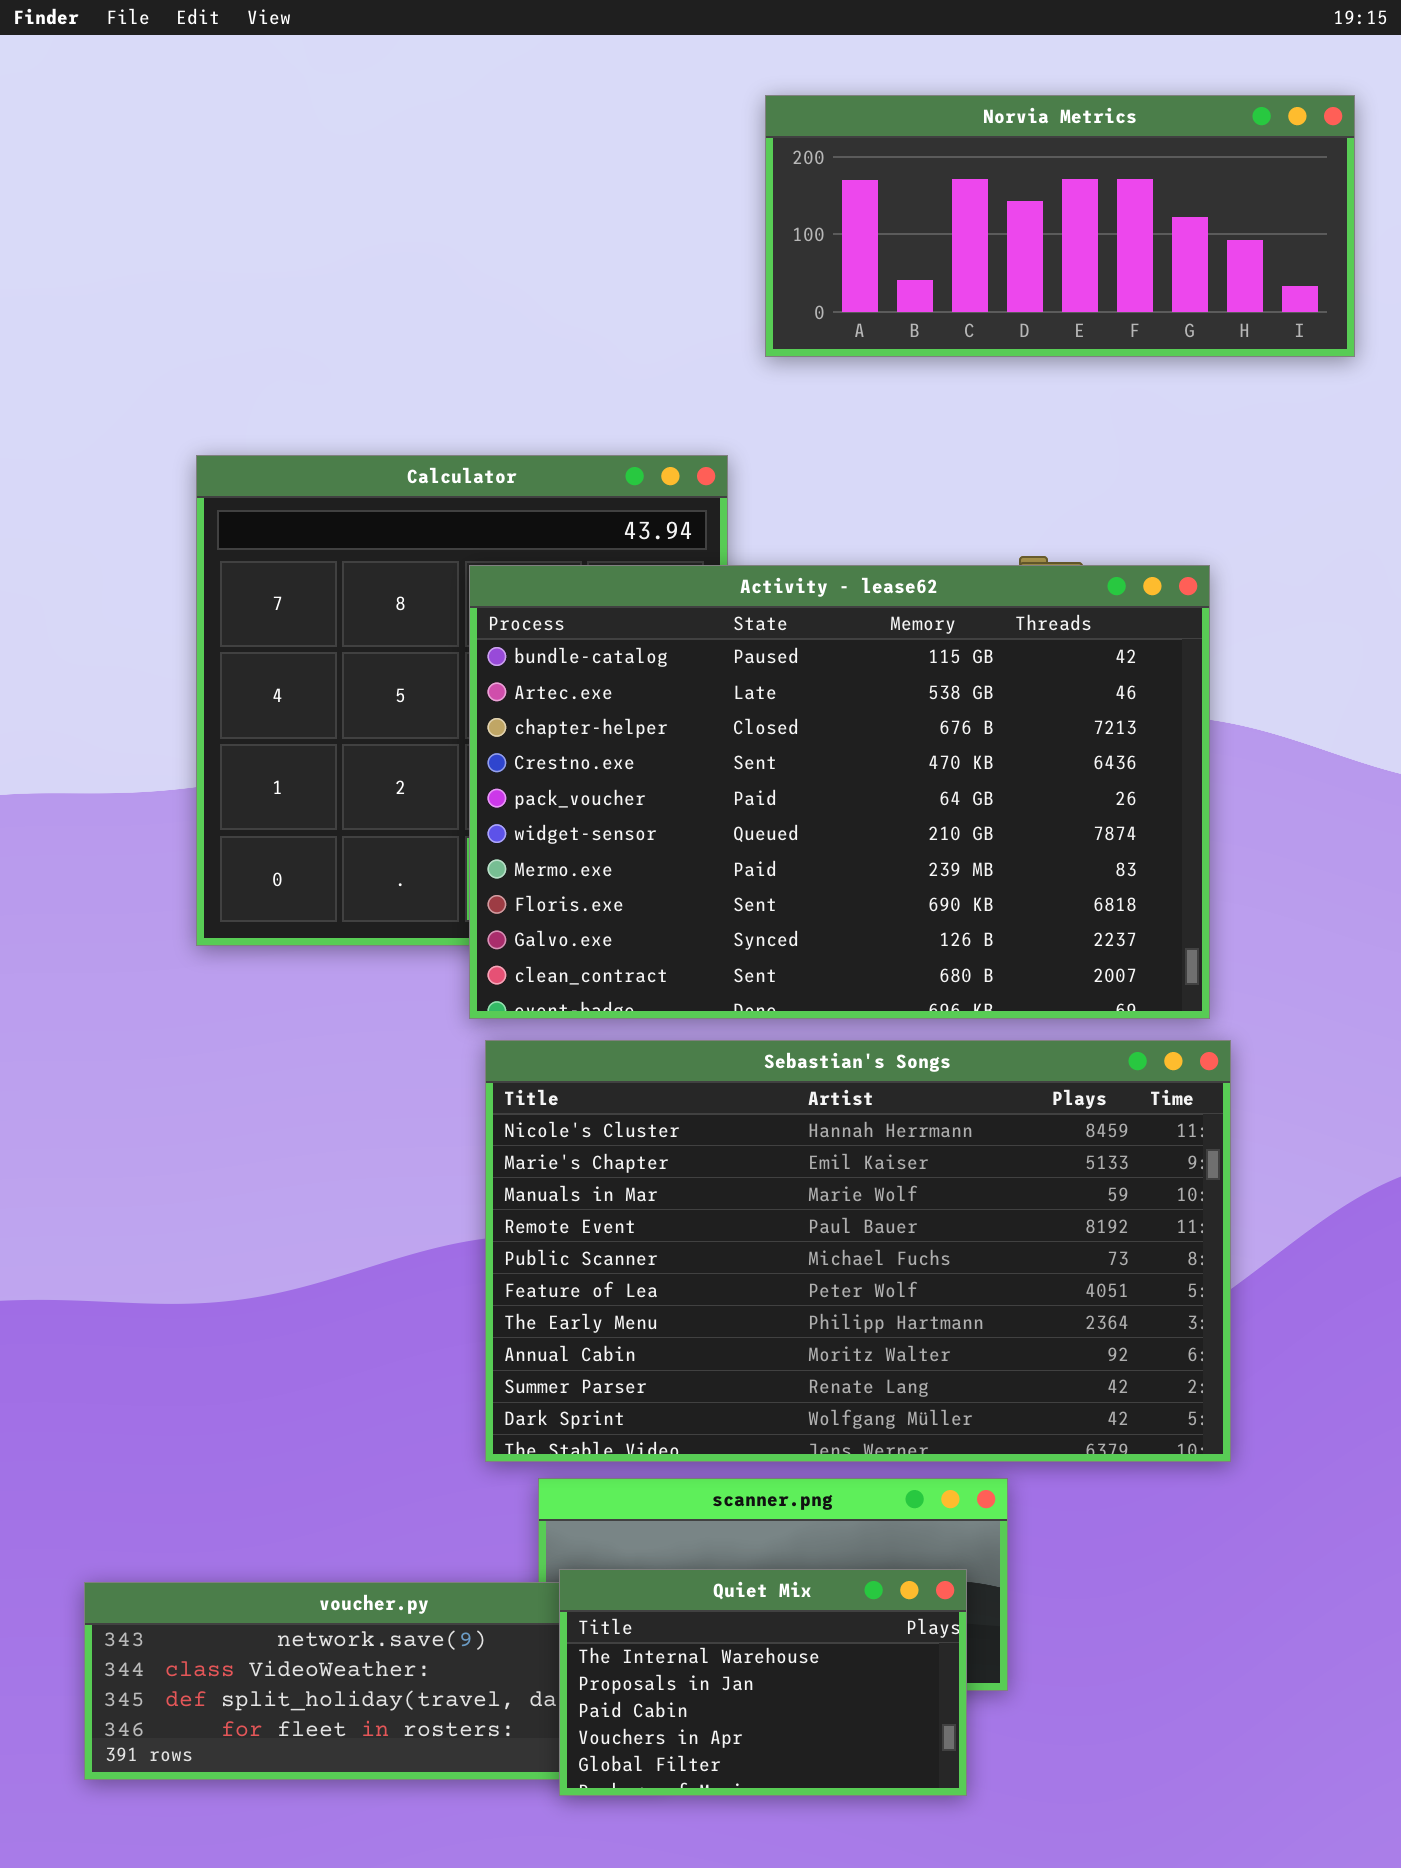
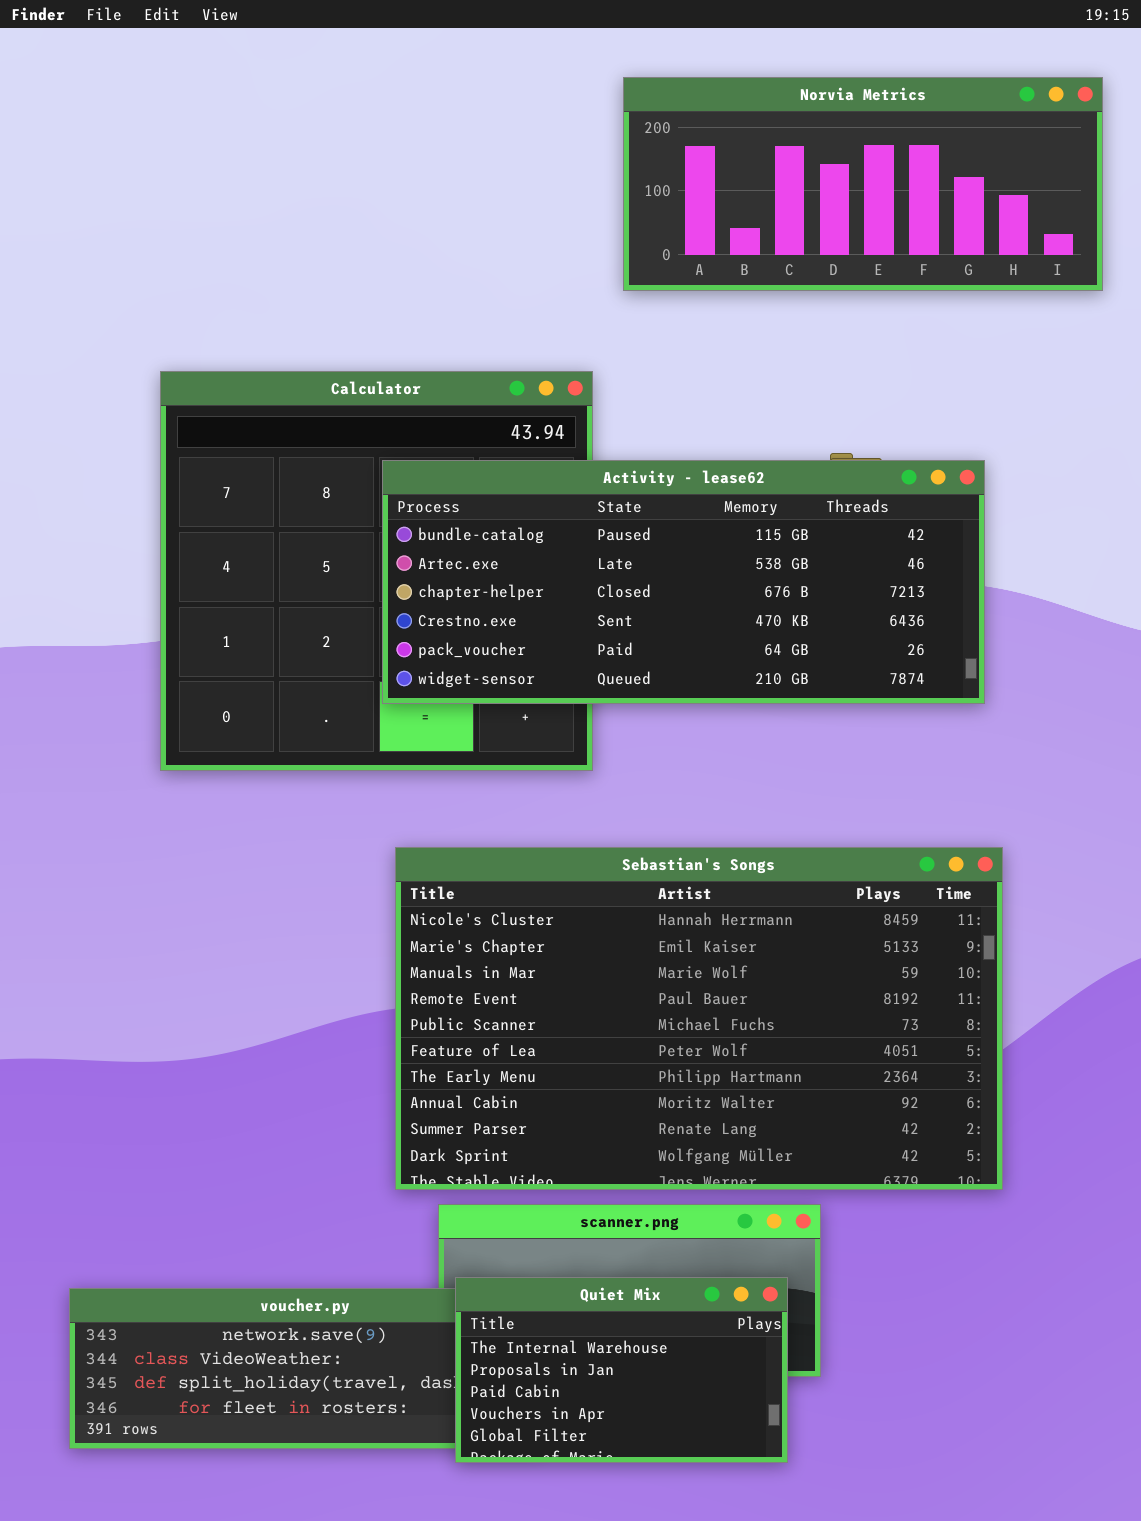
Activity - lease62: [469,565,1210,1019] -> [382,460,985,704], resized

